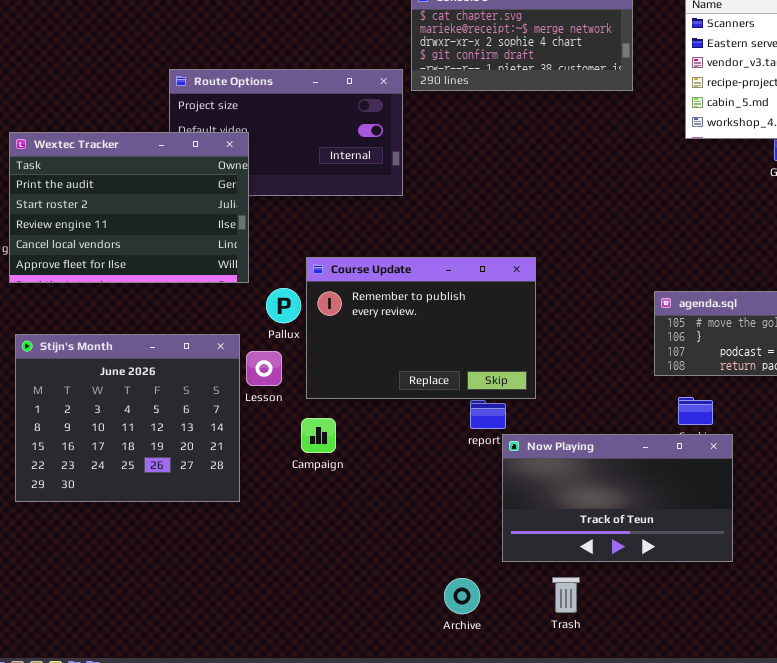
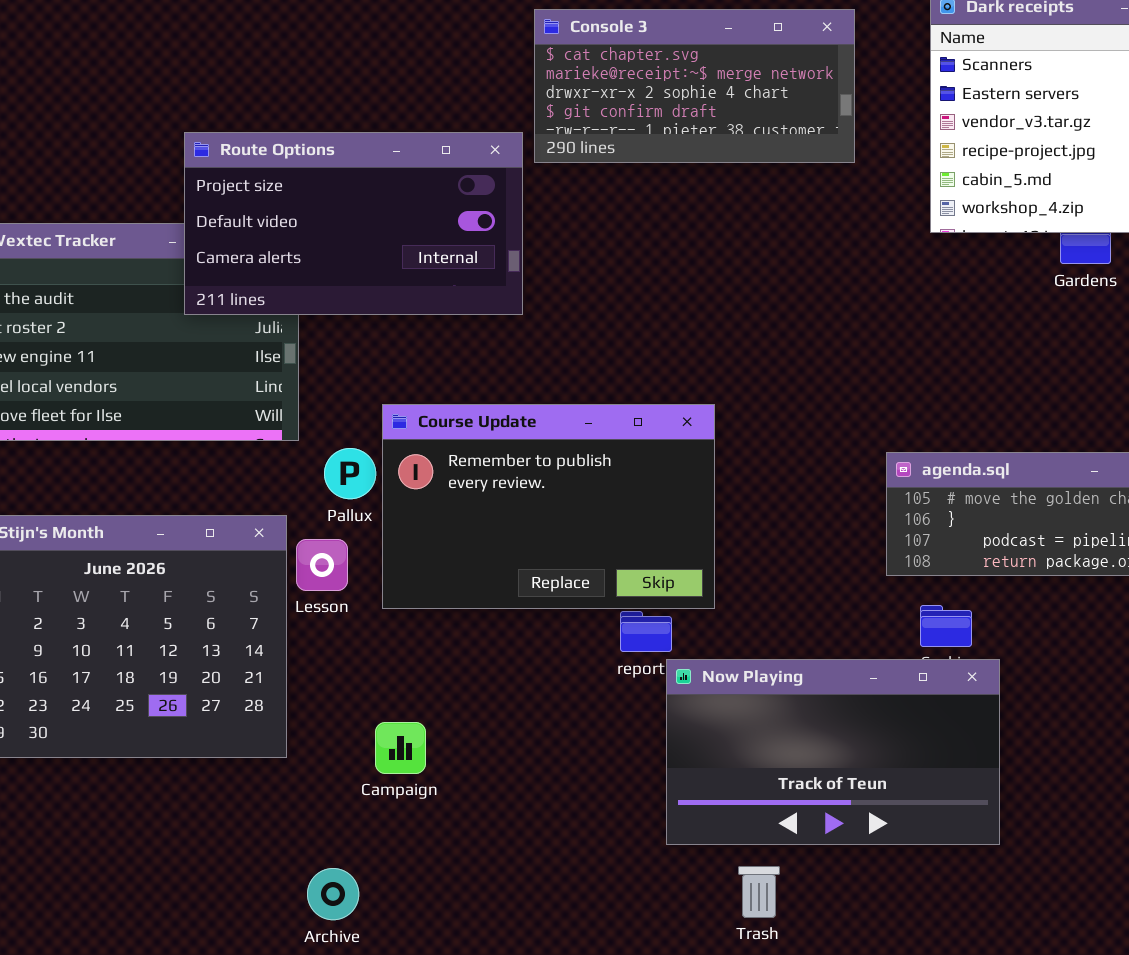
Route Options: [169,69,403,196] -> [184,132,523,315], raised
Campaign: [301,418,336,453] -> [375,722,426,774], moved
Archive: [444,578,480,614] -> [307,868,359,920], moved

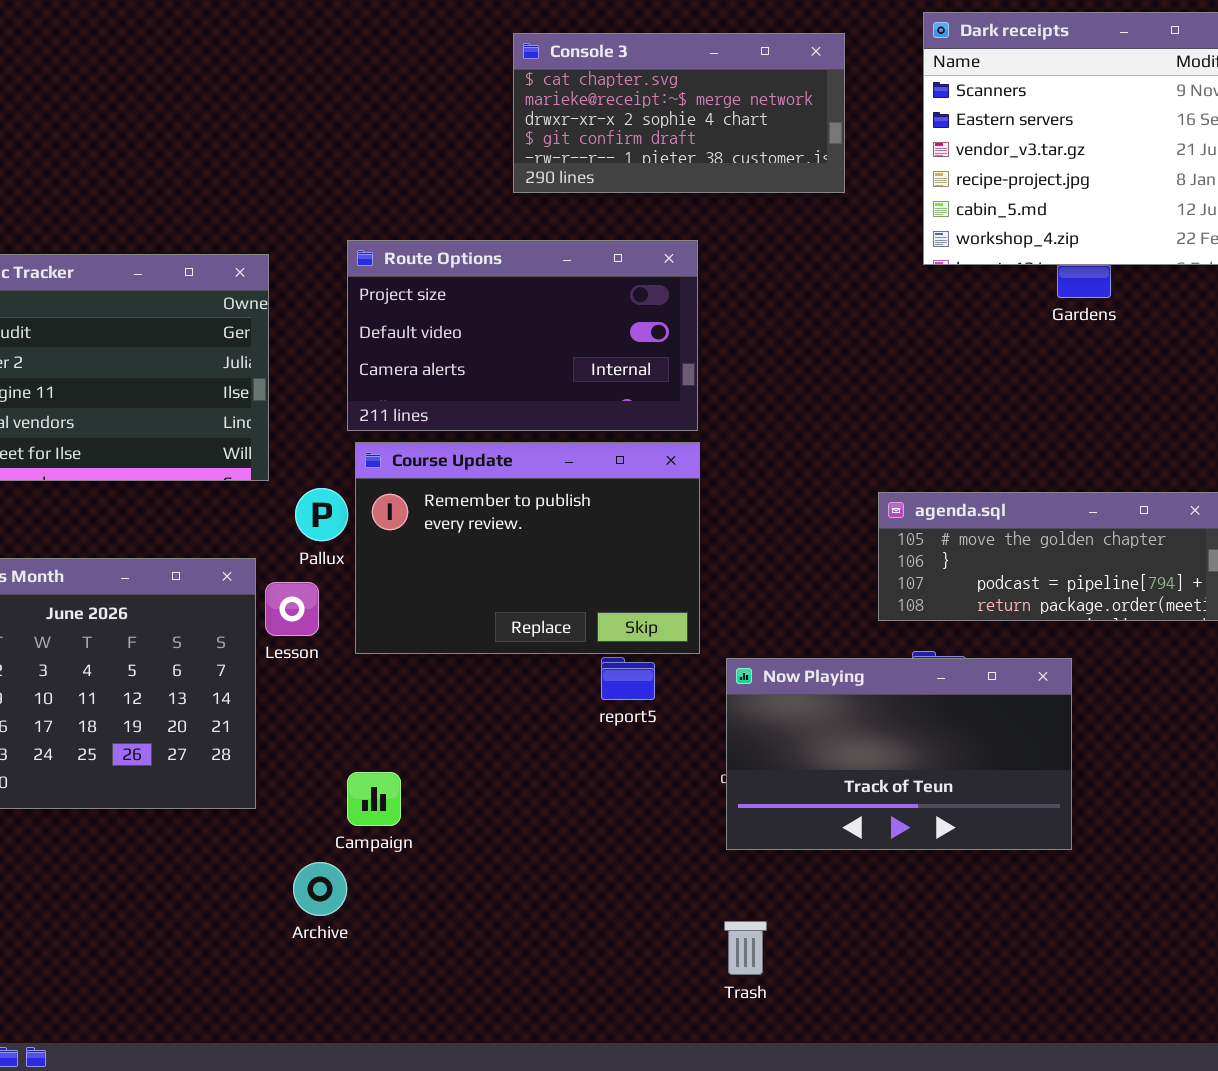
Route Options: [184,132,523,315] -> [347,240,698,431], moved
Now Playing: [666,659,1000,845] -> [726,658,1072,850], moved
Archive: [307,868,359,920] -> [293,862,347,916], moved

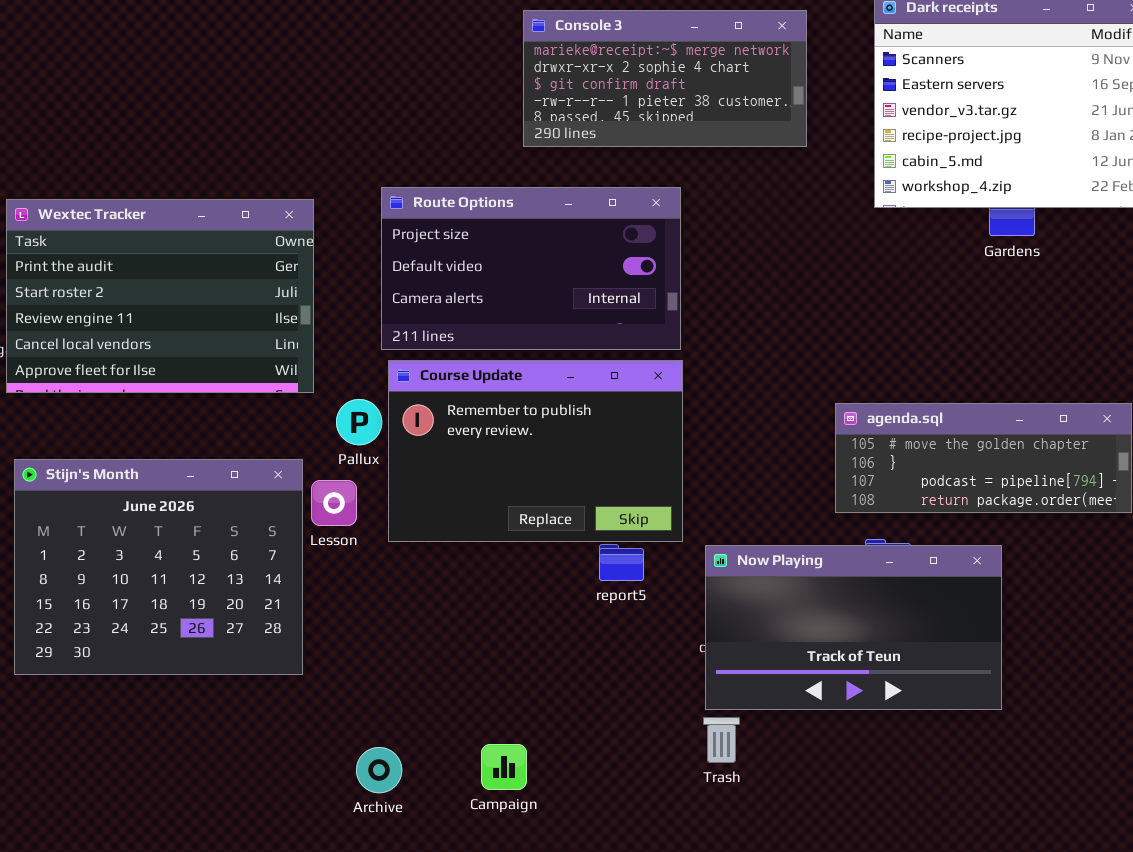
Console 3: [513,33,845,193] -> [523,10,807,147], scrolled down 1 row
Campaign: [347,772,401,826] -> [481,744,527,790], moved
Archive: [293,862,347,916] -> [356,747,402,793], moved
Trash: [724,921,767,975] -> [703,717,740,763], moved

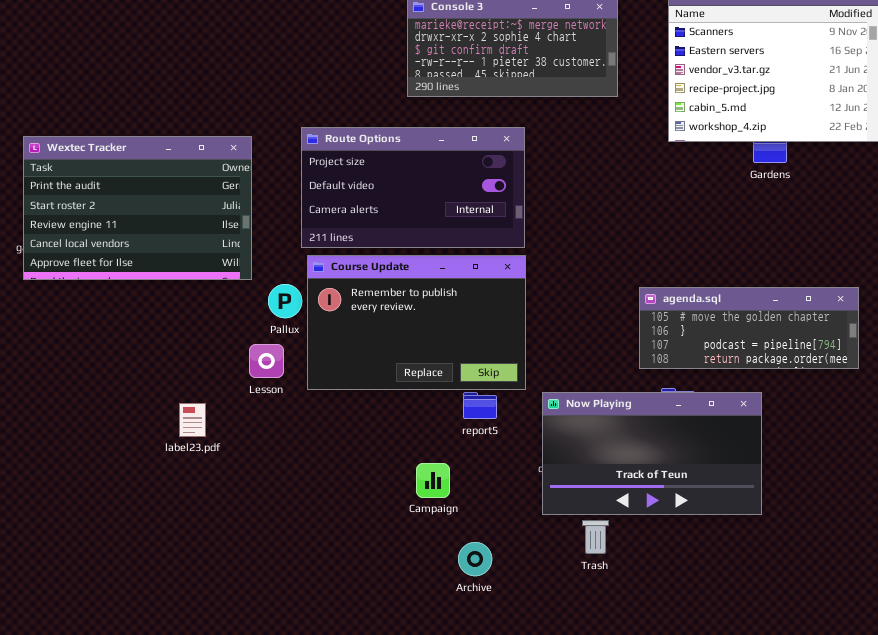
Stijn's Month: [14,459,303,675] -> none, closed
Trash: [703,717,740,763] -> [582,520,609,554], moved
Campaign: [481,744,527,790] -> [416,463,450,498], moved
Archive: [356,747,402,793] -> [458,542,492,576], moved

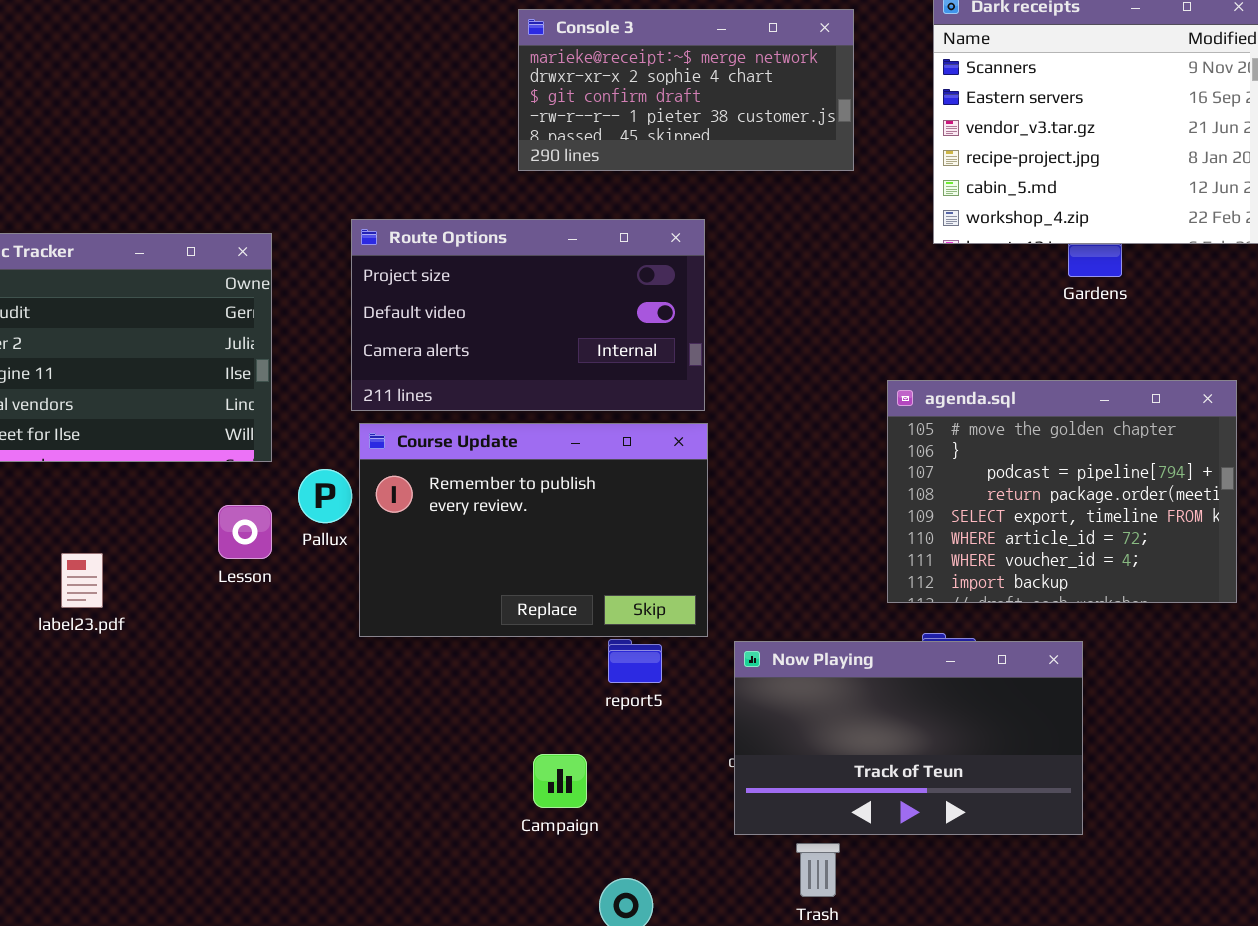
agenda.sql: [639,287,859,369] -> [887,380,1237,603], resized
Lesson: [249,344,284,378] -> [218,505,272,559], moved
label23.pdf: [179,403,206,437] -> [61,553,103,608], moved

